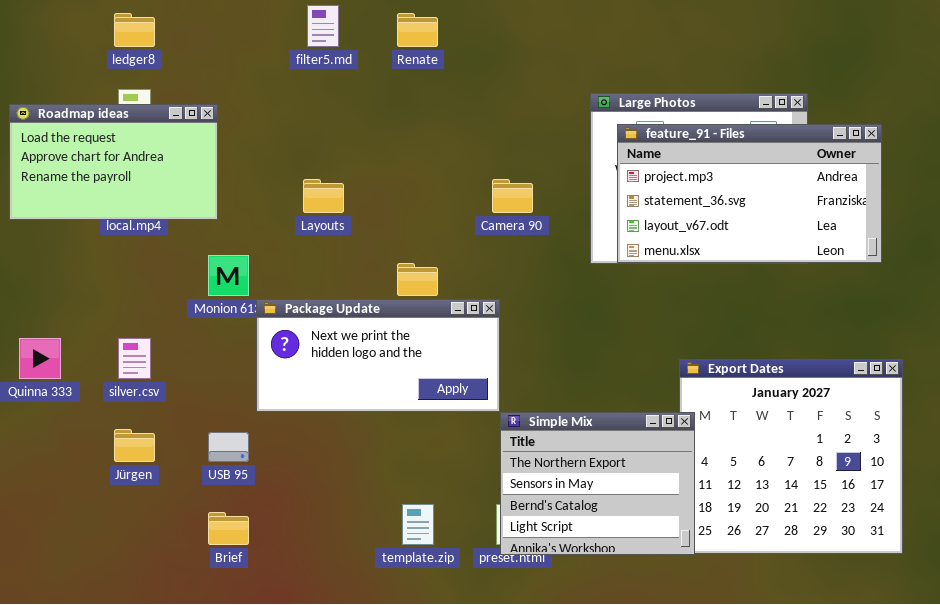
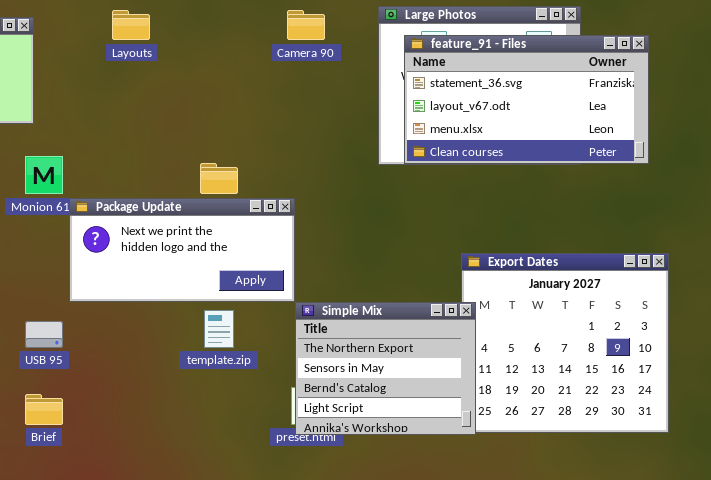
feature_91 - Files: [617,124,882,263] -> [404,35,649,164], scrolled down 1 row
Layouts: [303,179,344,213] -> [112,10,150,40], moved
Camera 90: [492,179,533,213] -> [287,10,325,40], moved
template.zip: [402,504,434,545] -> [204,310,234,348], moved

